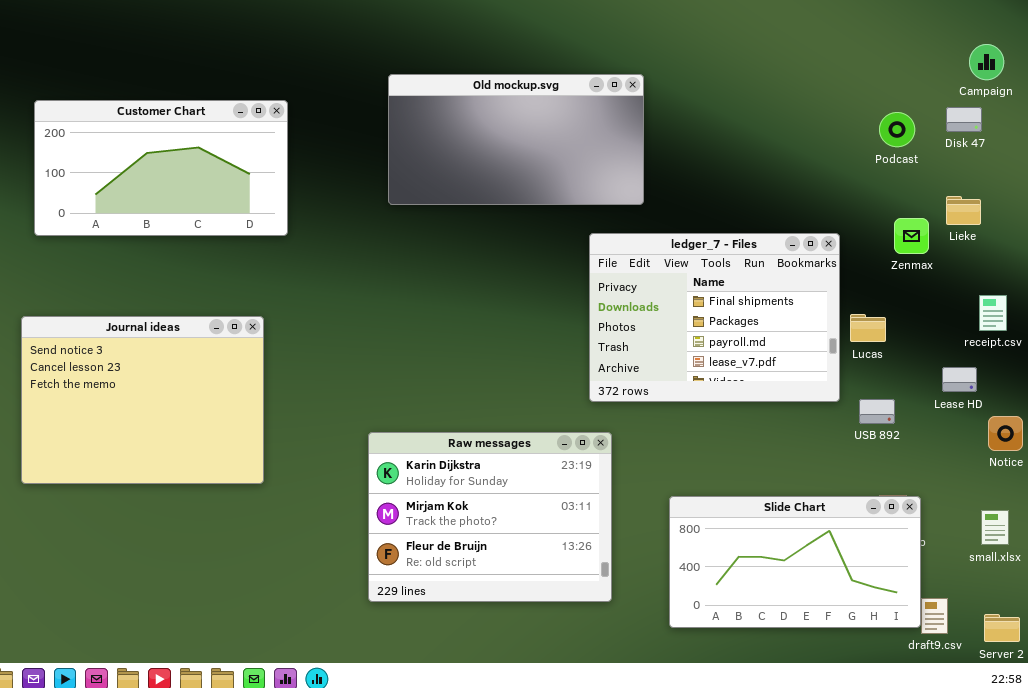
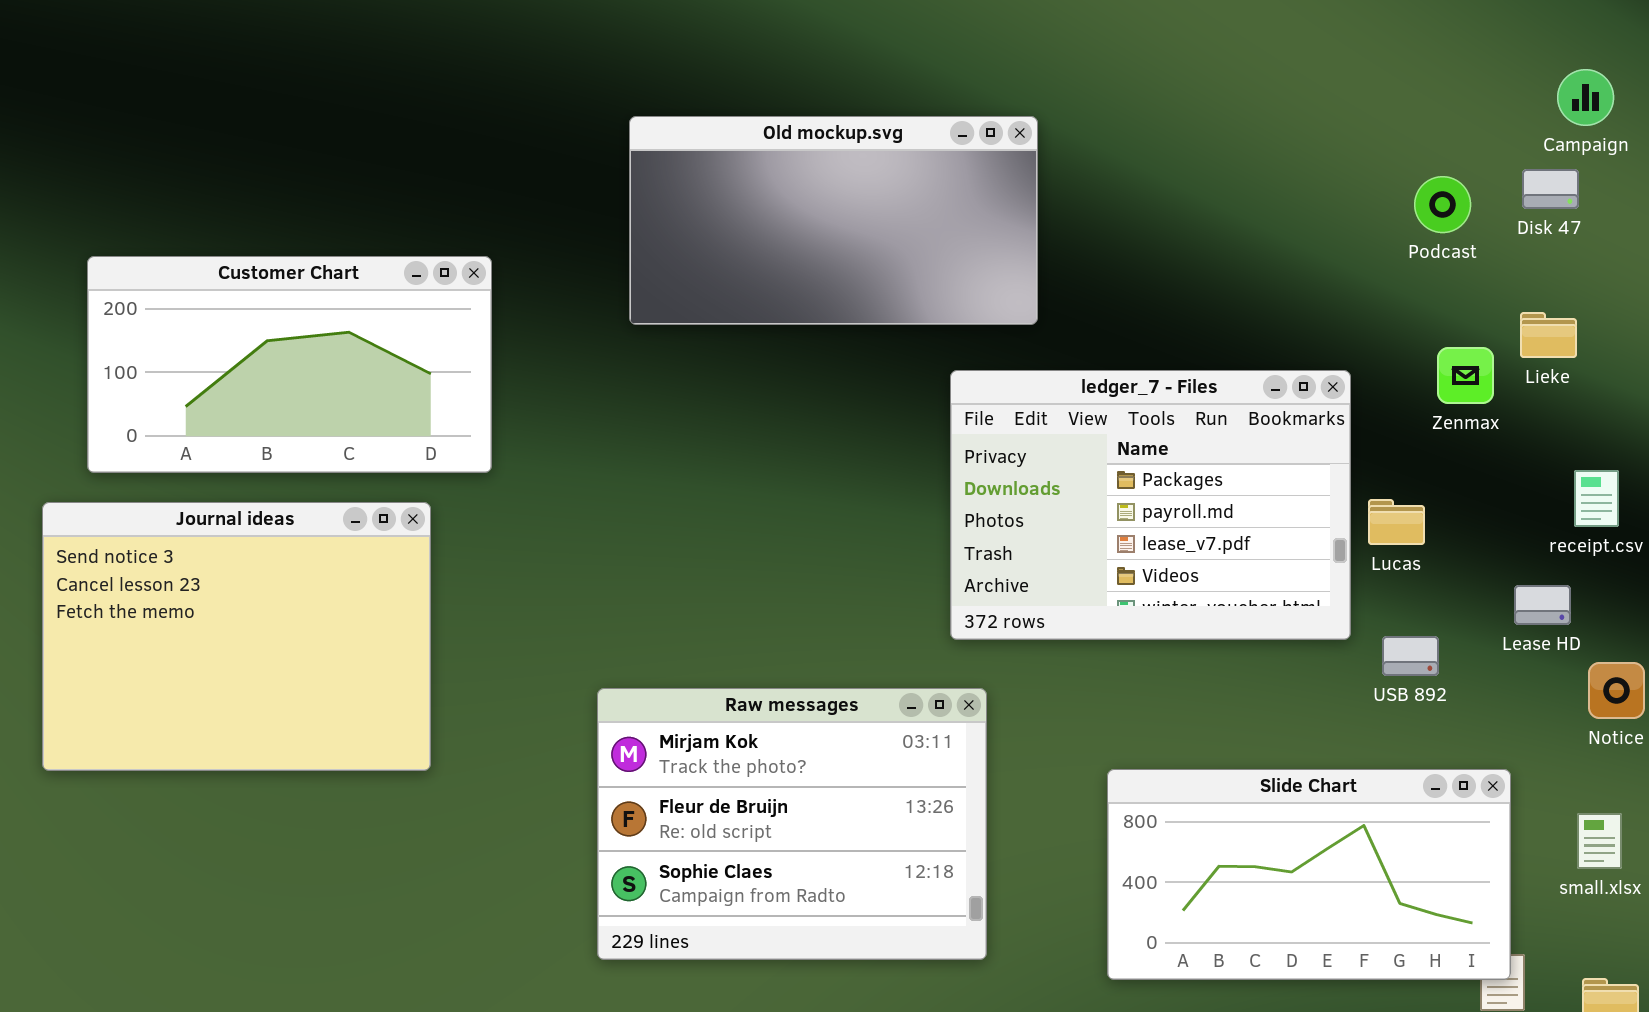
Customer Chart: [34,100,288,236] -> [87,256,492,473], moved
ledger_7 - Files: [589,233,840,402] -> [950,370,1351,640], scrolled down 1 row
Raw messages: [368,432,612,602] -> [597,688,987,960], scrolled down 1 row
Slide Chart: [669,496,921,628] -> [1107,769,1511,980], moved

